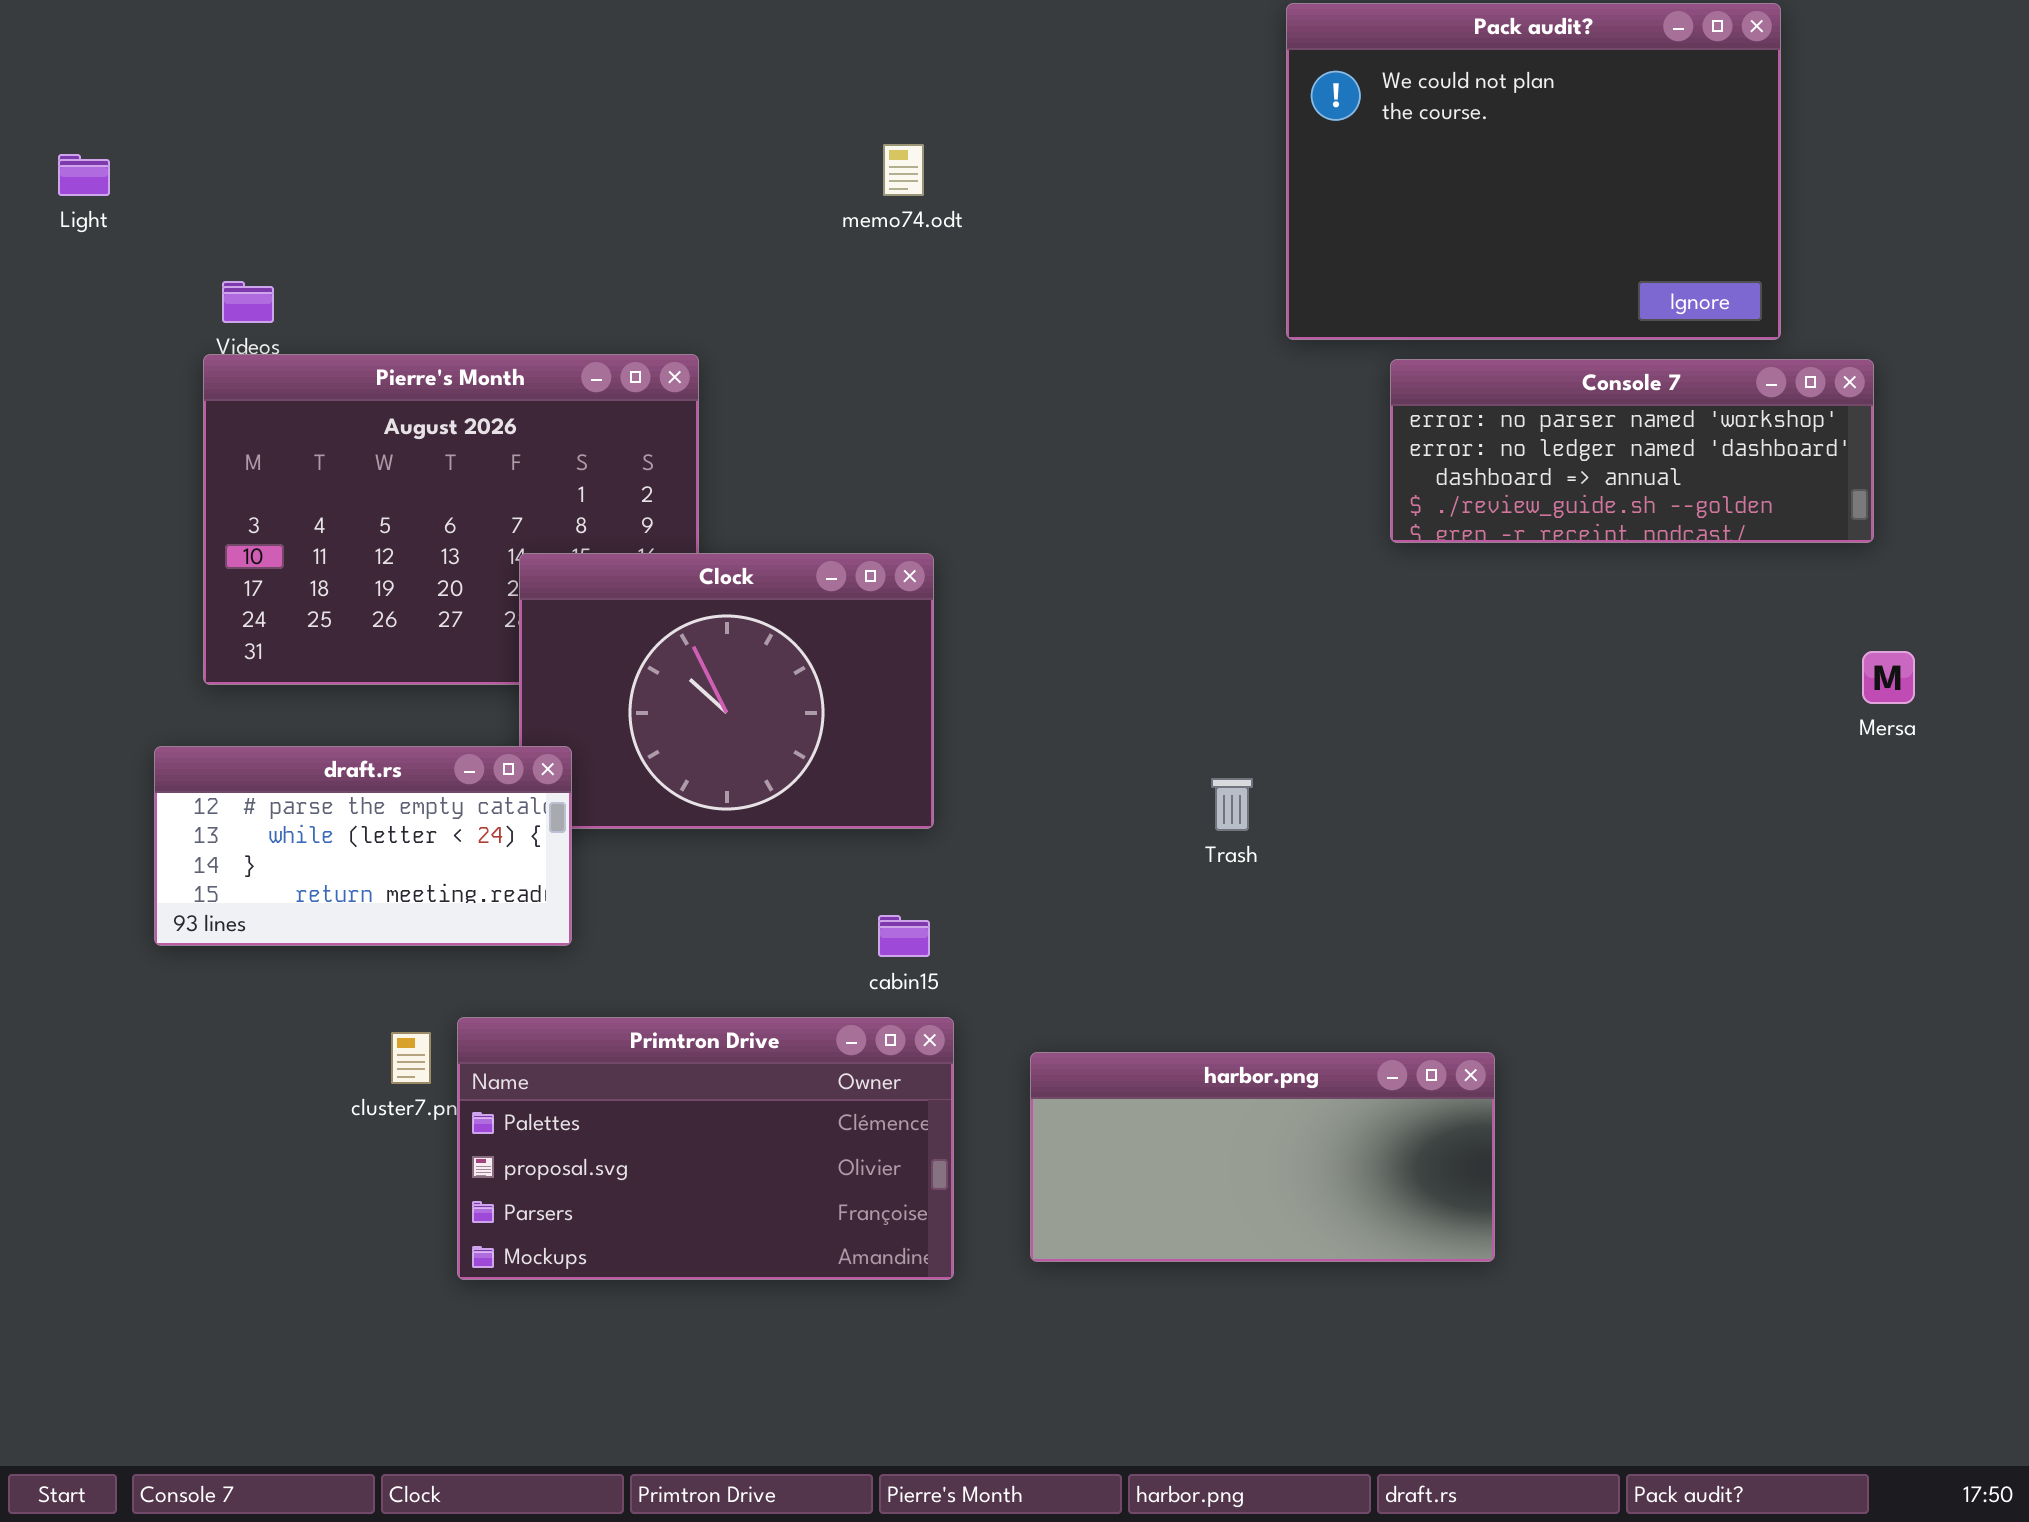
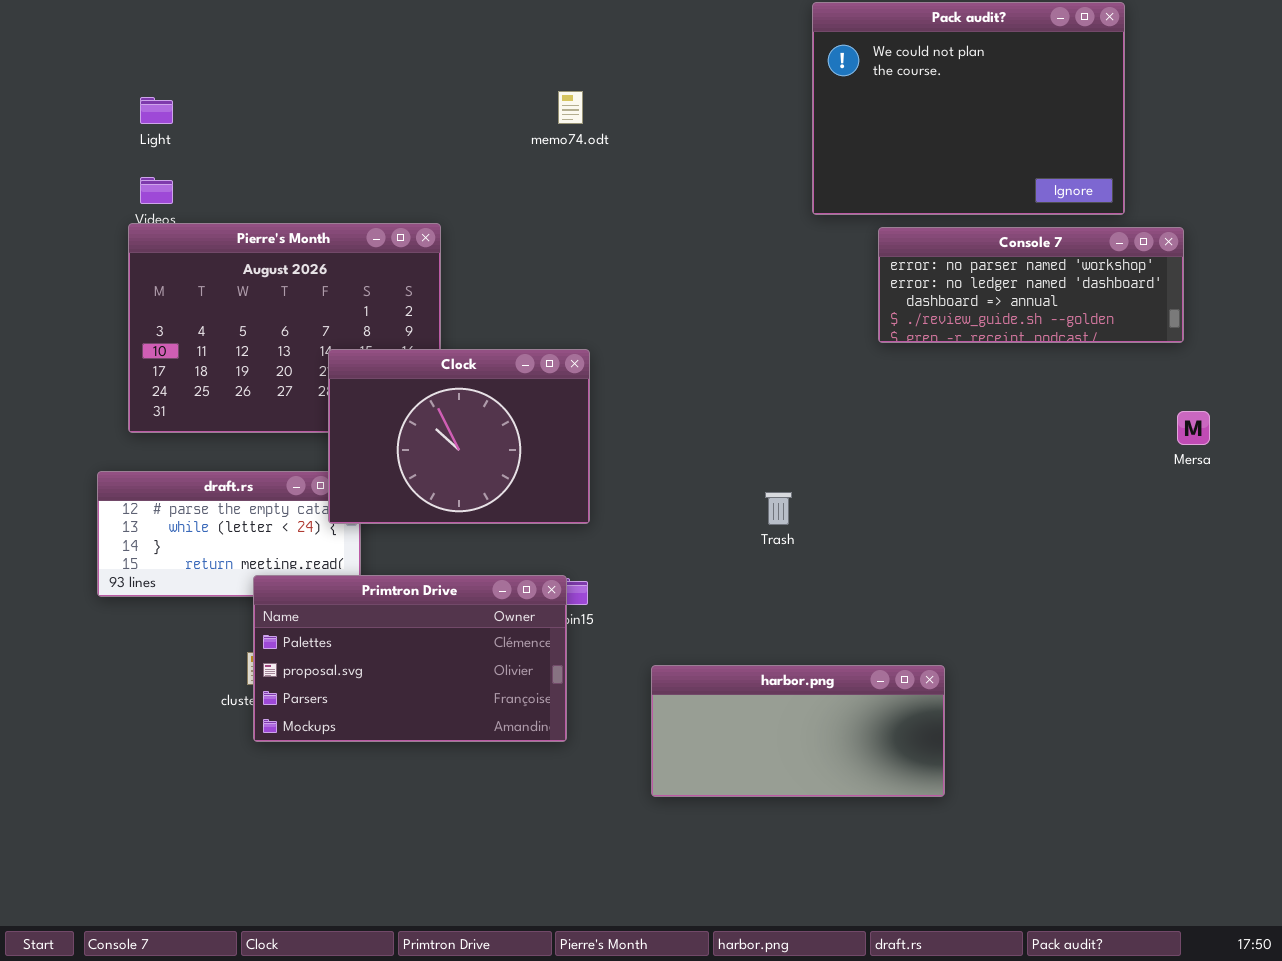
Light: [58,154,110,196] -> [140,97,173,124], moved
Clock: [519,553,934,829] -> [328,349,590,524], raised
Primtron Drive: [457,1017,954,1280] -> [253,575,567,742], moved

